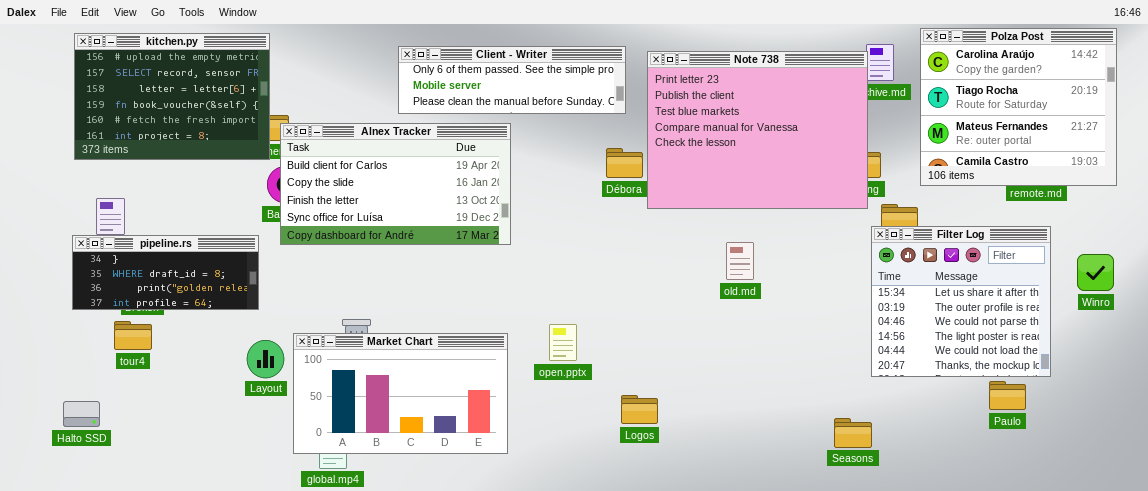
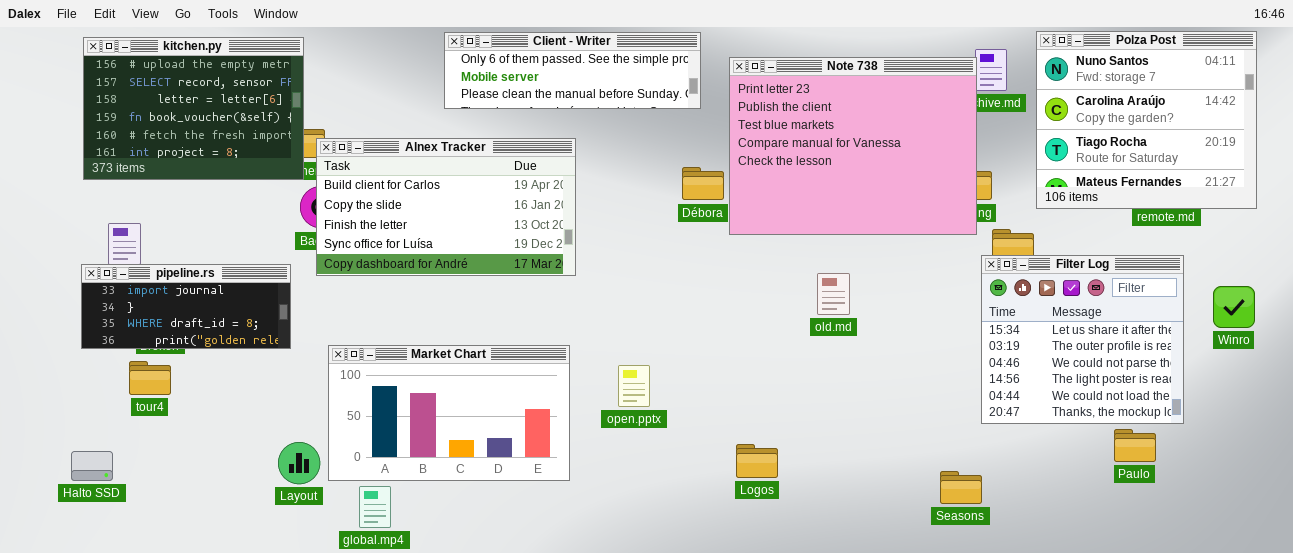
Polza Post: [920,28,1117,186] -> [1036,31,1257,209], scrolled up 1 row
Client - Writer: [398,46,626,114] -> [444,32,701,109], moved
pipeline.rs: [72,235,259,310] -> [81,264,291,349], scrolled up 1 row
Market Chart: [293,333,508,454] -> [328,345,570,481], moved
Layout: [247,340,284,378] -> [278,442,320,484], moved
Logos: [621,395,658,424] -> [736,444,778,478], moved

